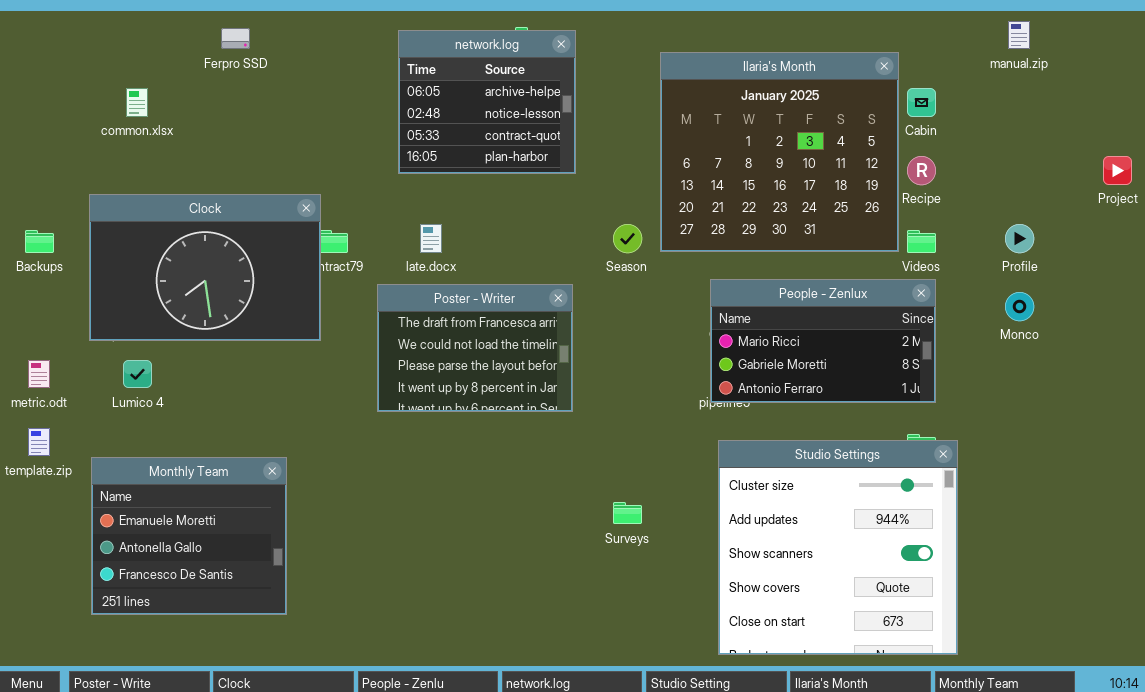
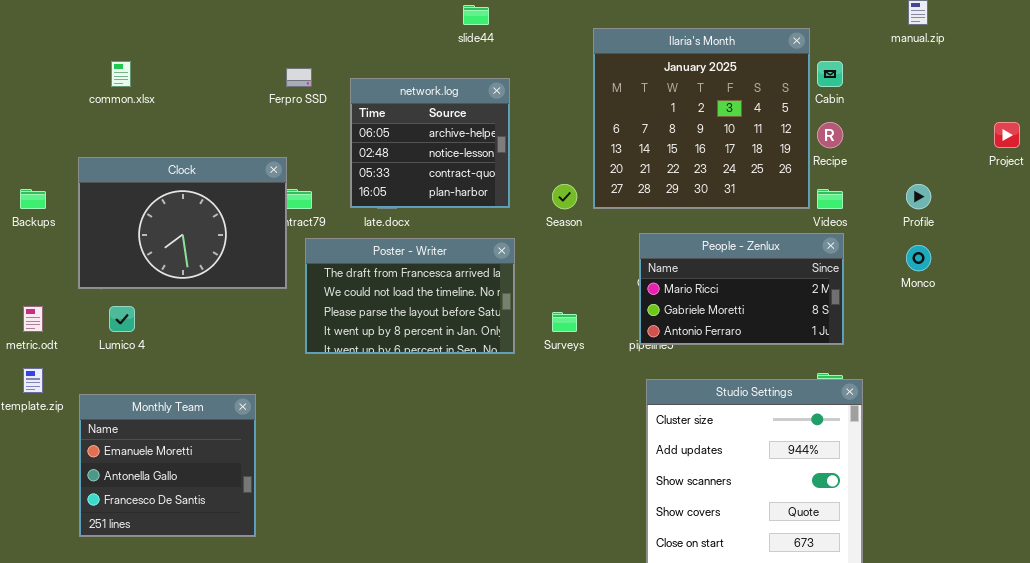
Ferpro SSD: [221,28,250,49] -> [286,68,312,87], moved
network.log: [398,30,576,174] -> [350,78,510,208], moved
Poster - Writer: [377,284,573,412] -> [305,238,515,354], resized
Surveys: [613,502,642,524] -> [552,312,577,332], moved

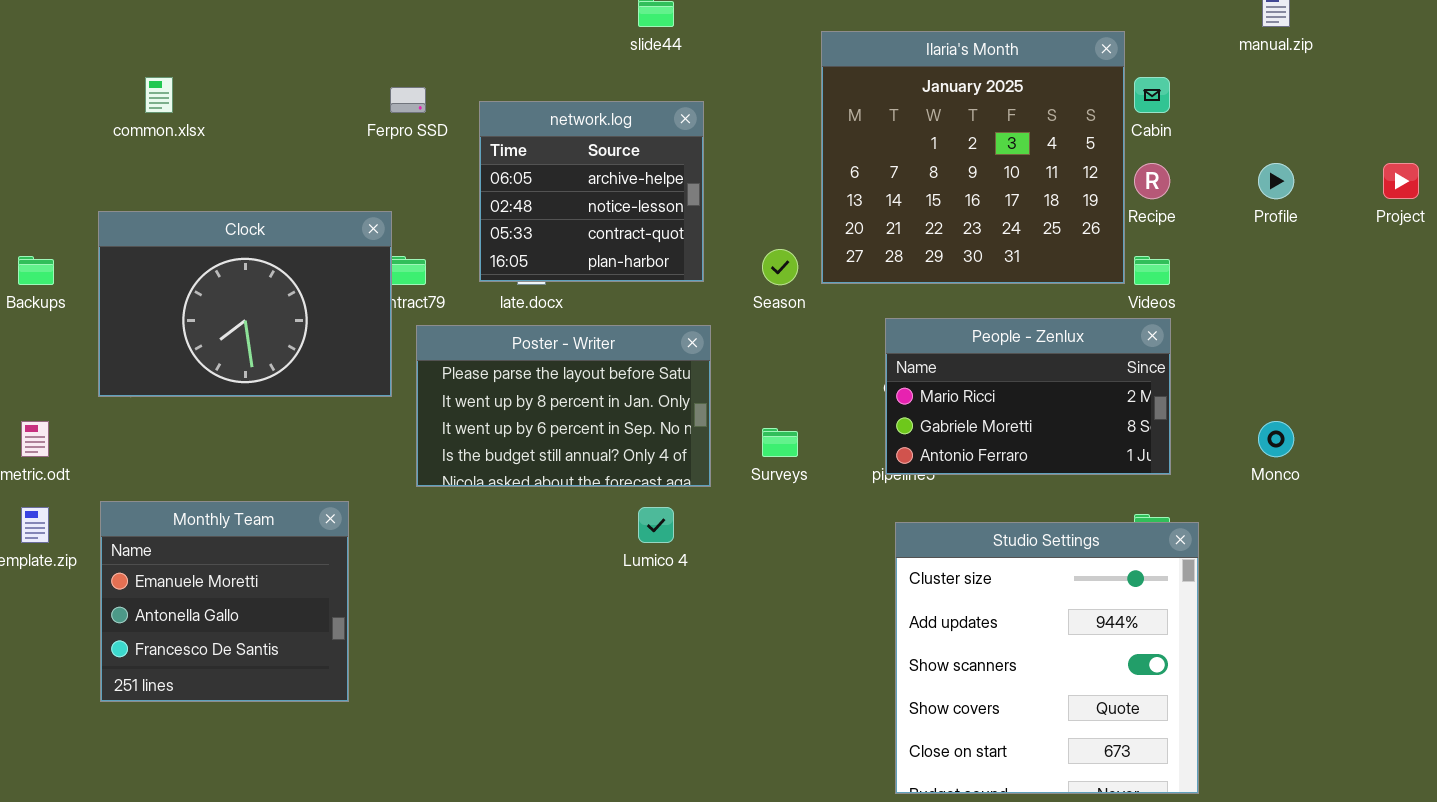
Profile: [906,184,931,209] -> [1258,163,1294,199], moved
Poster - Writer: [305,238,515,354] -> [416,325,711,487], scrolled down 2 rows
Monco: [906,245,931,271] -> [1258,421,1294,457], moved
Lumico 4: [109,306,135,332] -> [638,507,674,543], moved
Monthly Team: [79,394,256,537] -> [100,501,349,702], moved

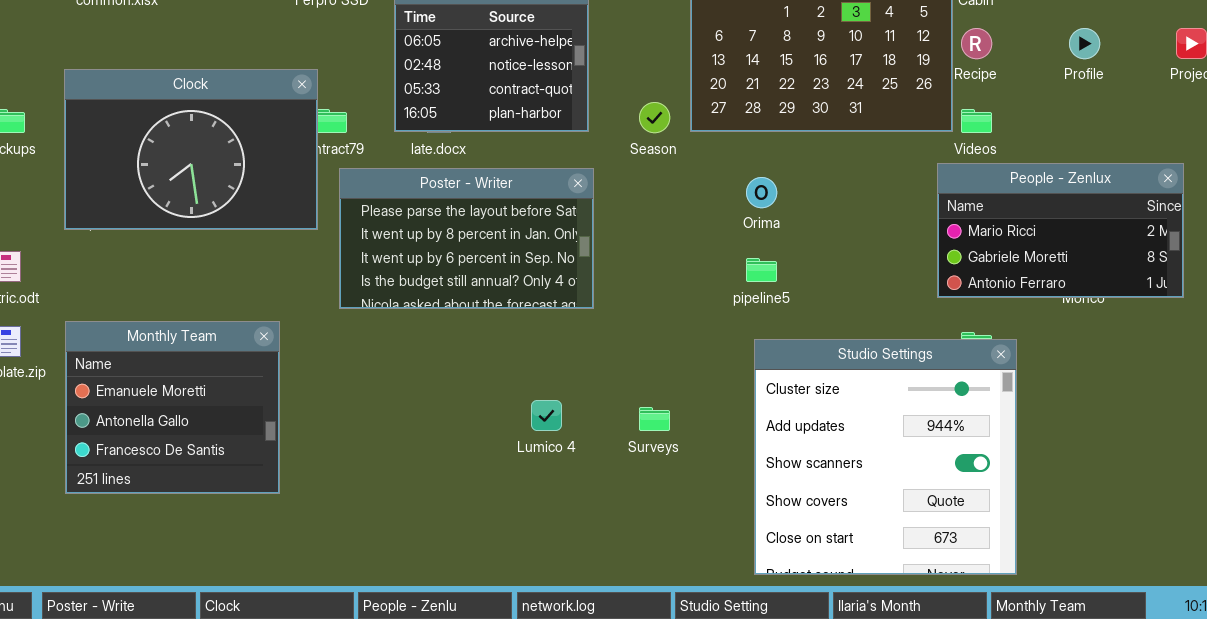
People - Zenlux: [885,318,1171,475] -> [937,163,1184,298], moved
Surveys: [762,428,798,457] -> [639,407,670,431], moved
Lumico 4: [638,507,674,543] -> [531,400,562,431], moved

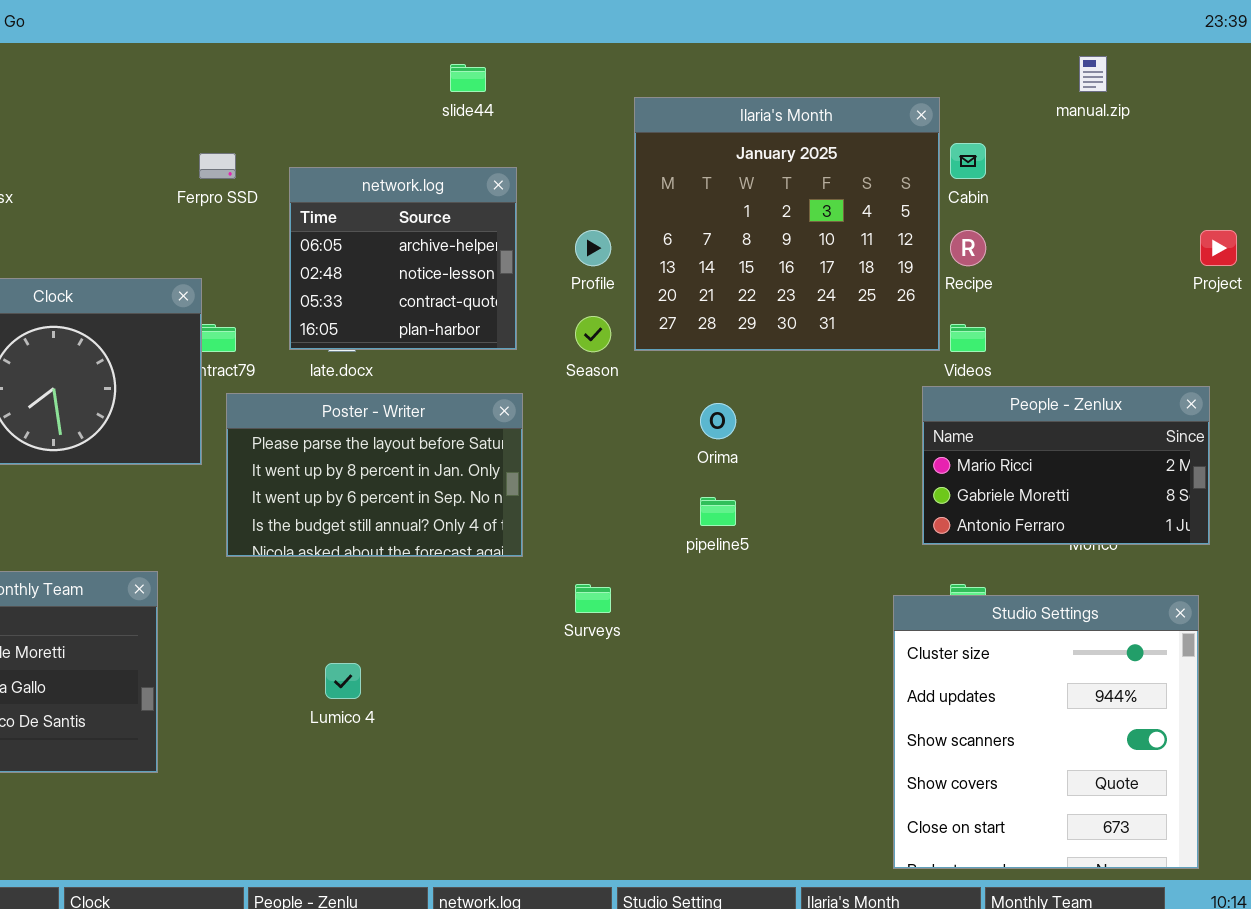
Profile: [1069,28,1100,59] -> [575,230,611,266], moved
Studio Settings: [754,339,1017,575] -> [893,595,1199,869], moved
Lumico 4: [531,400,562,431] -> [325,663,361,699], moved
Surveys: [639,407,670,431] -> [575,584,611,613], moved

